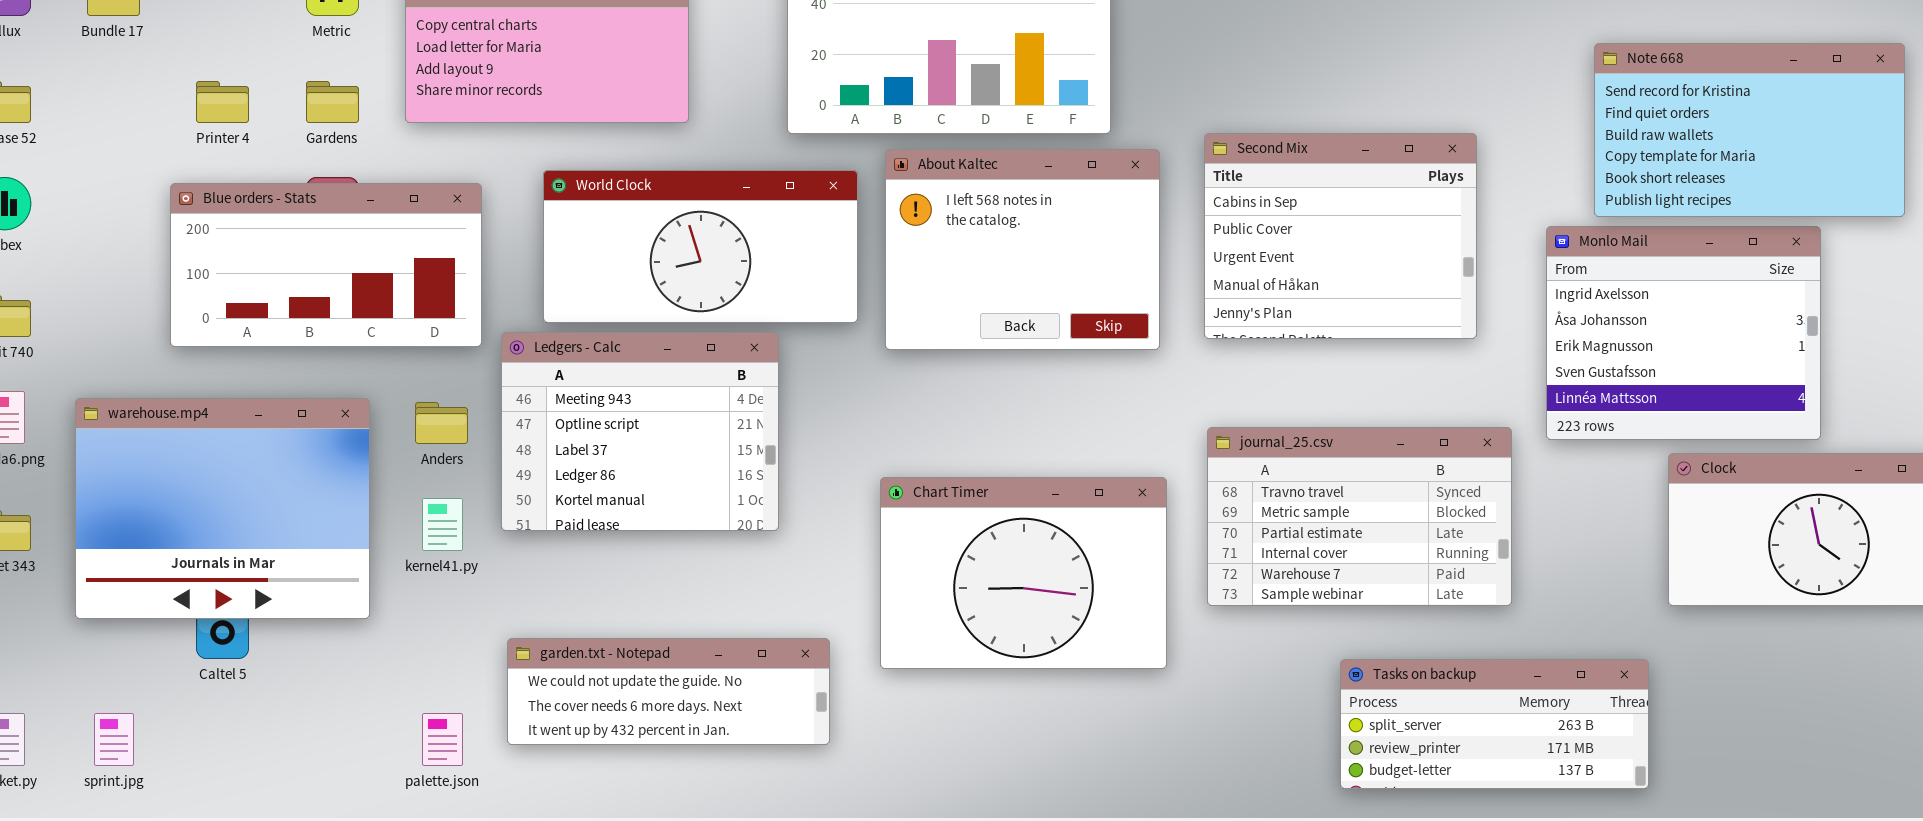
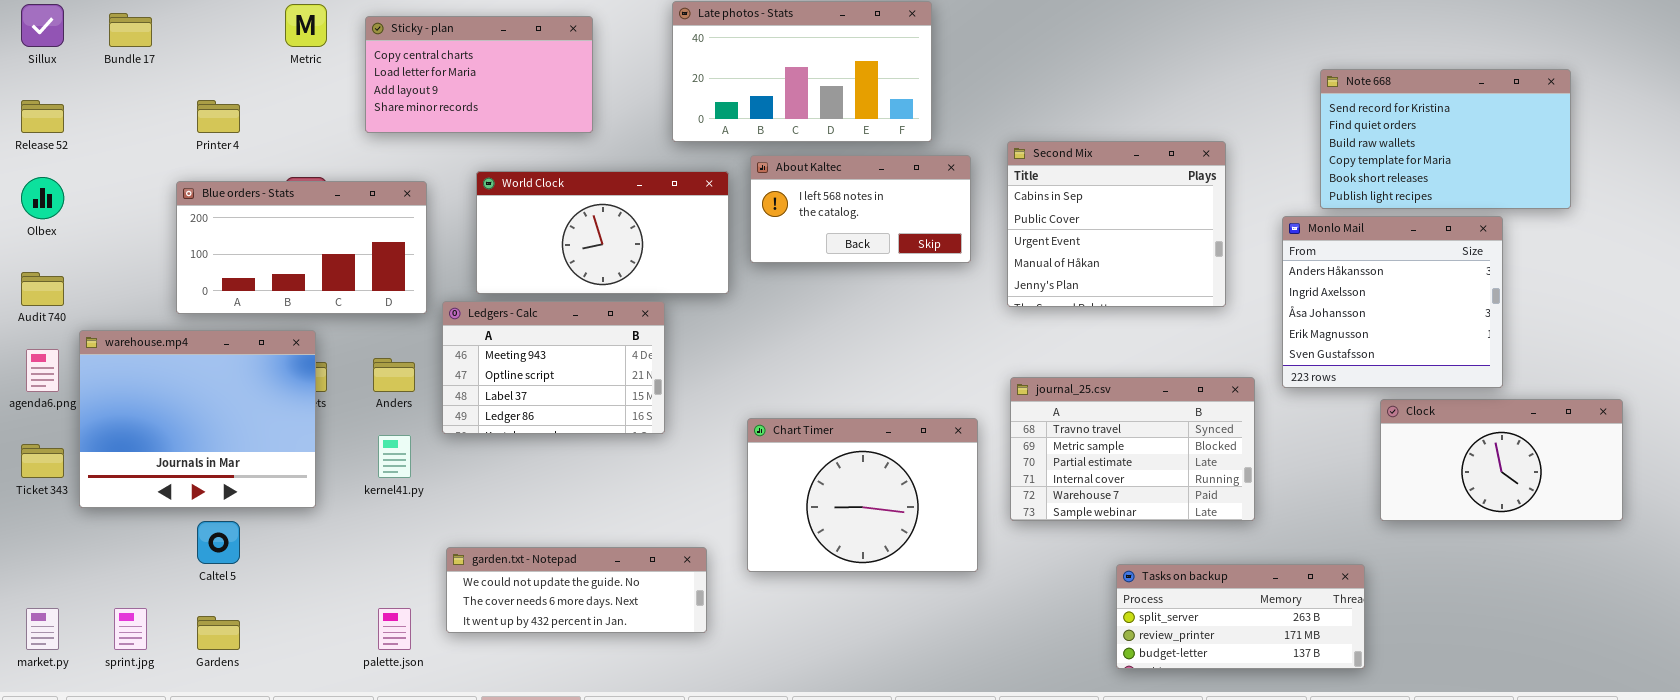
Gardens: [306,81,359,123] -> [197,616,240,650], moved
About Kaltec: [885,149,1160,350] -> [750,155,971,263], resized
Monlo Mail: [1546,226,1821,440] -> [1282,216,1503,388], scrolled up 1 row
Ledgers - Calc: [501,332,779,531] -> [442,301,665,434], resized
warehouse.mp4: [75,398,370,619] -> [79,330,316,508], moved

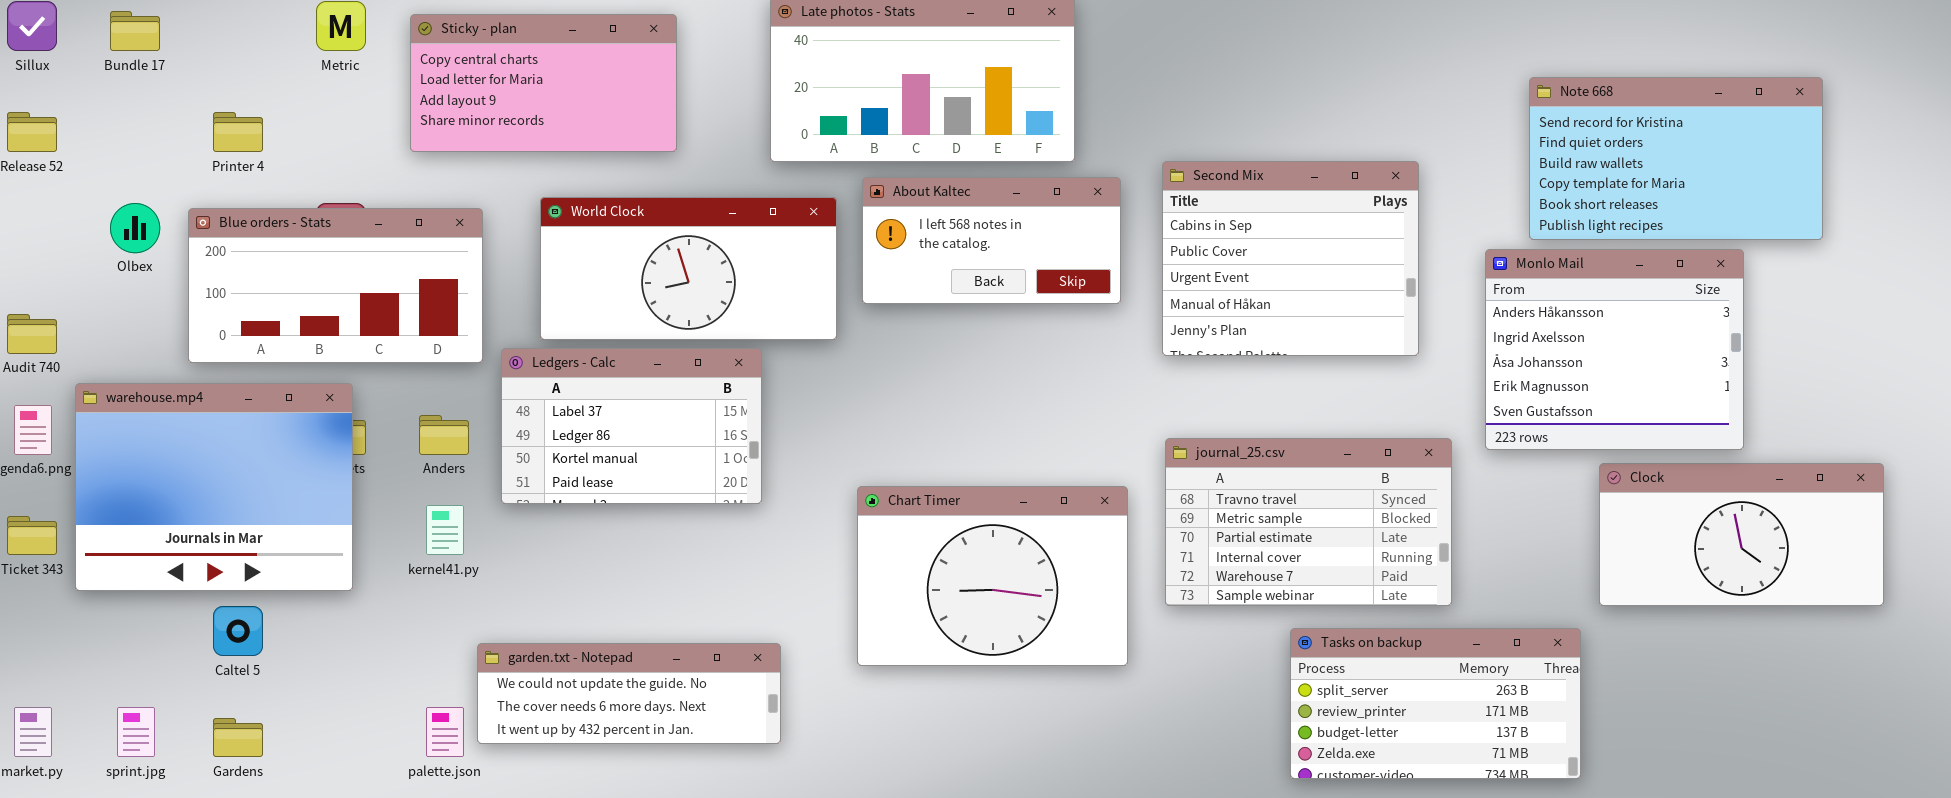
Olbex: [21,177,64,219] -> [110,203,160,253], moved
Ledgers - Calc: [442,301,665,434] -> [501,348,762,504], scrolled down 2 rows
garden.txt - Notepad: [446,547,707,633] -> [477,643,781,744], moved
Tasks on backup: [1116,564,1365,669] -> [1290,628,1581,779], resized

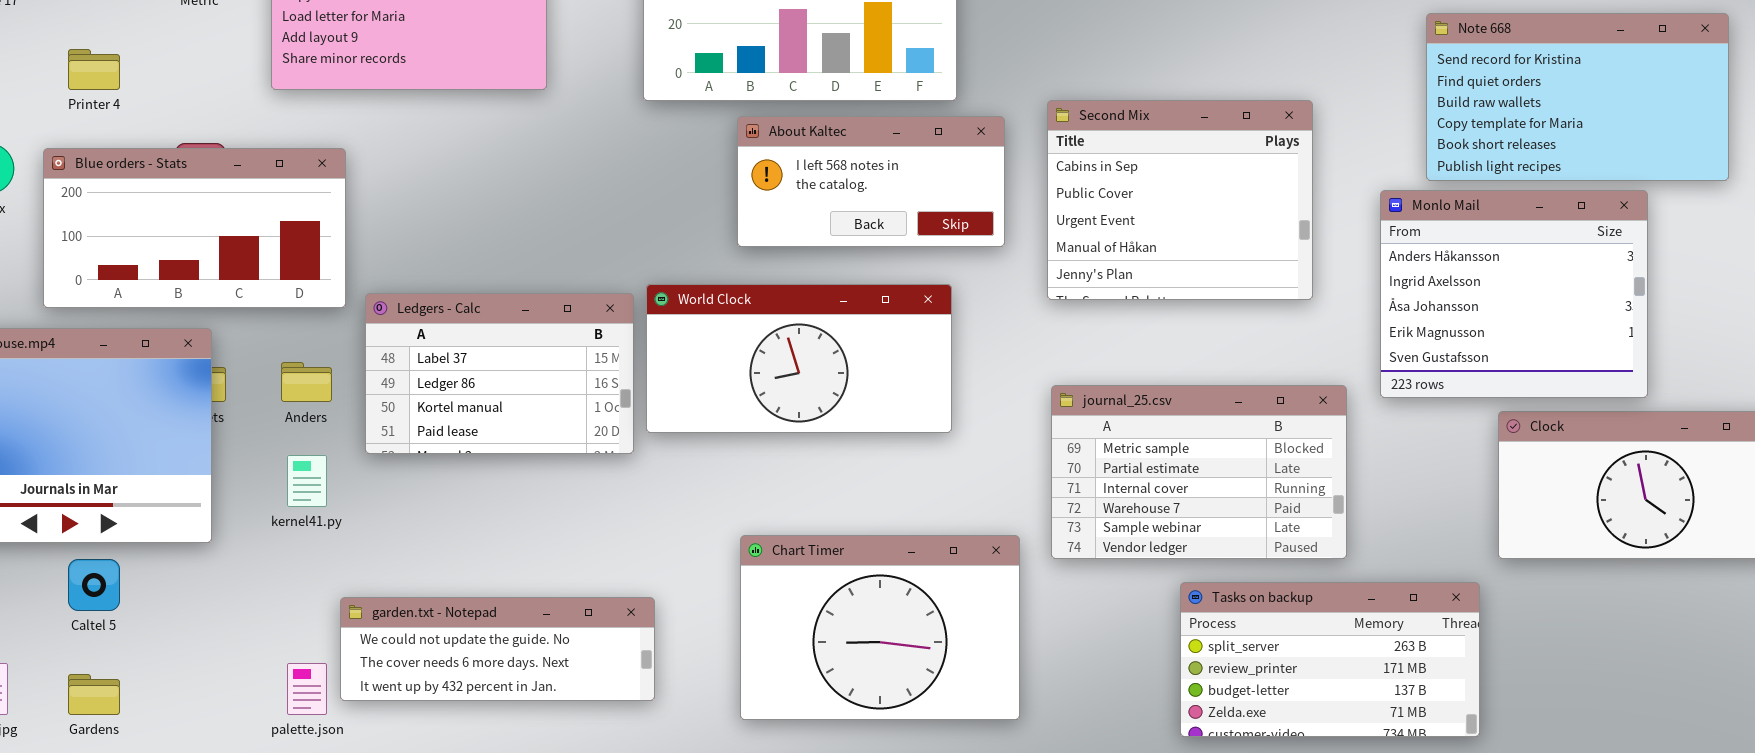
World Clock: [540,197,837,340] -> [646,284,952,433], moved
journal_25.csv: [1165,438,1452,606] -> [1051,385,1347,559], scrolled down 1 row
Chart Timer: [857,486,1128,666] -> [740,535,1020,720], moved

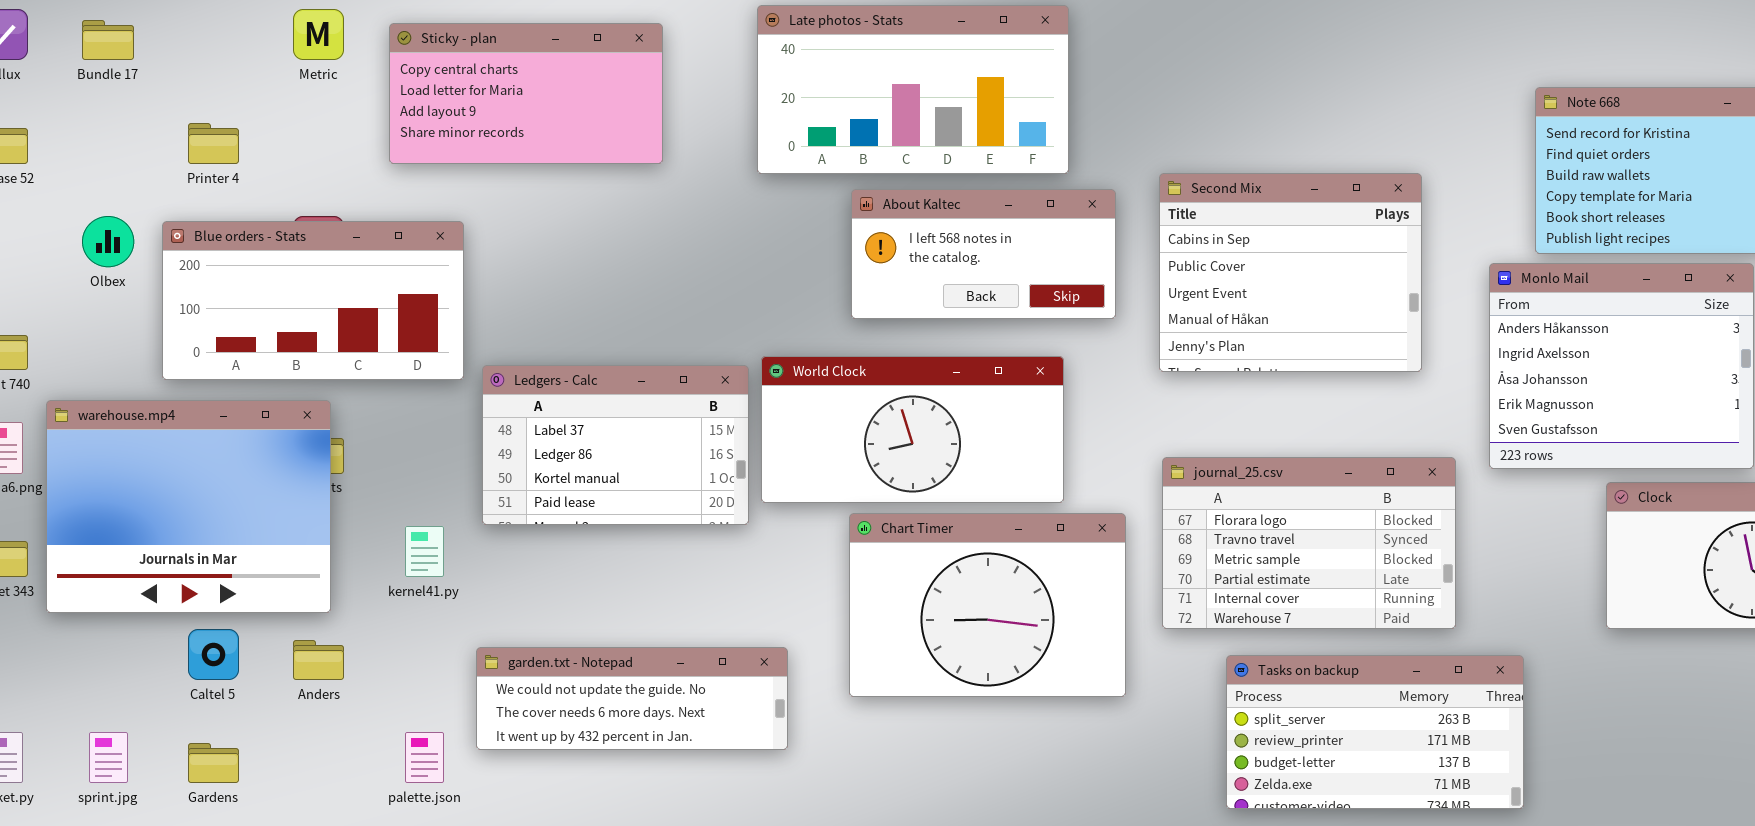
Anders: [281,362,332,402] -> [293,640,344,680], moved
journal_25.csv: [1051,385,1347,559] -> [1162,457,1456,629], scrolled up 2 rows
Chart Timer: [740,535,1020,720] -> [849,513,1126,697], moved
Tasks on backup: [1180,582,1480,737] -> [1226,655,1524,809], moved
garden.txt - Notepad: [340,597,655,701] -> [476,647,788,750], moved

